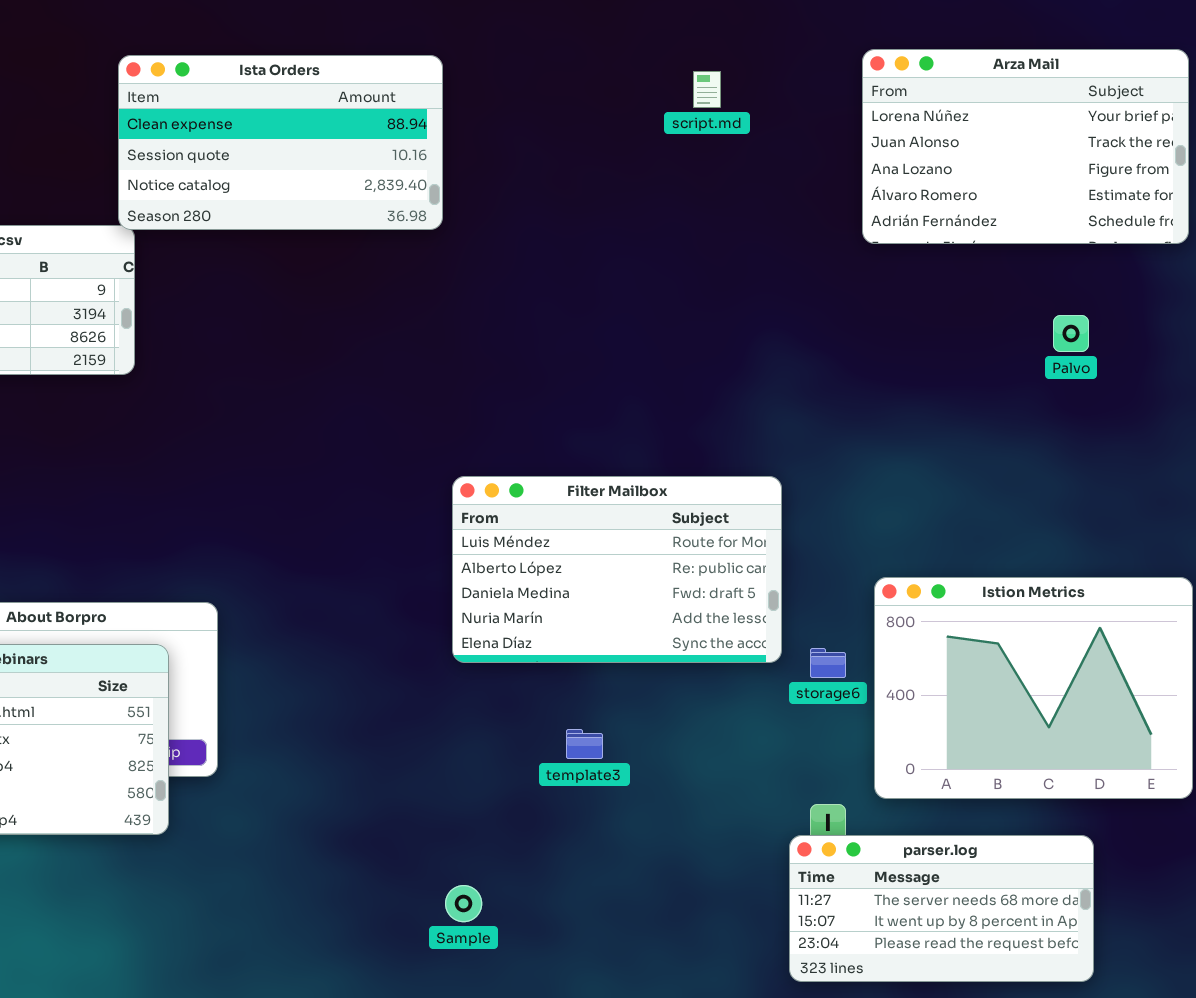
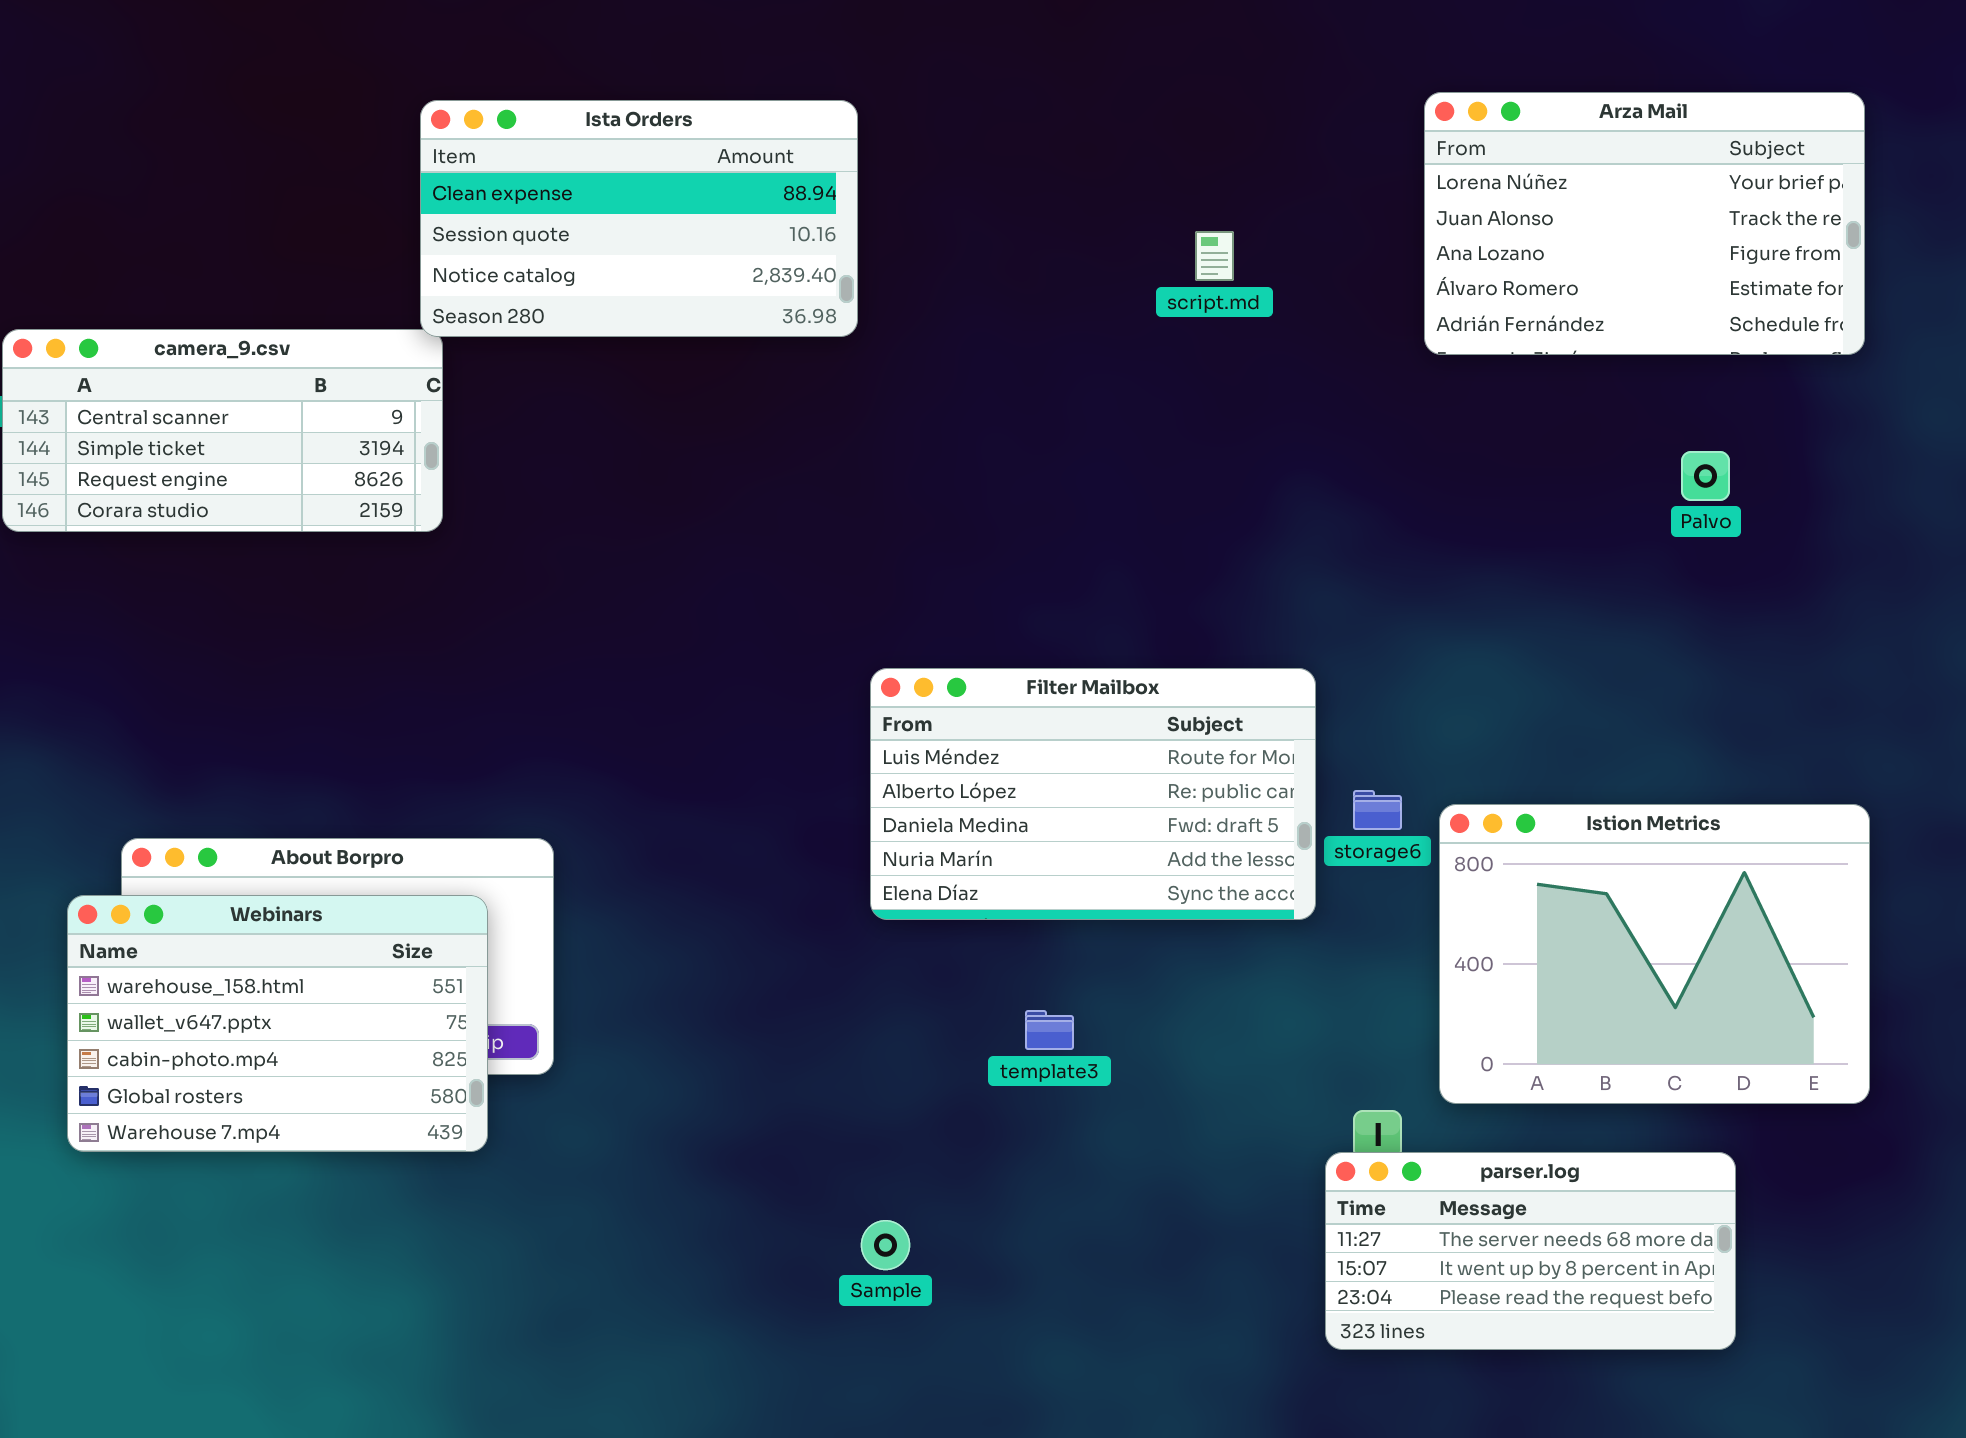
script.md: [693,71,721,108] -> [1195,231,1234,281], moved
storage6: [810,648,846,678] -> [1353,790,1402,830], moved

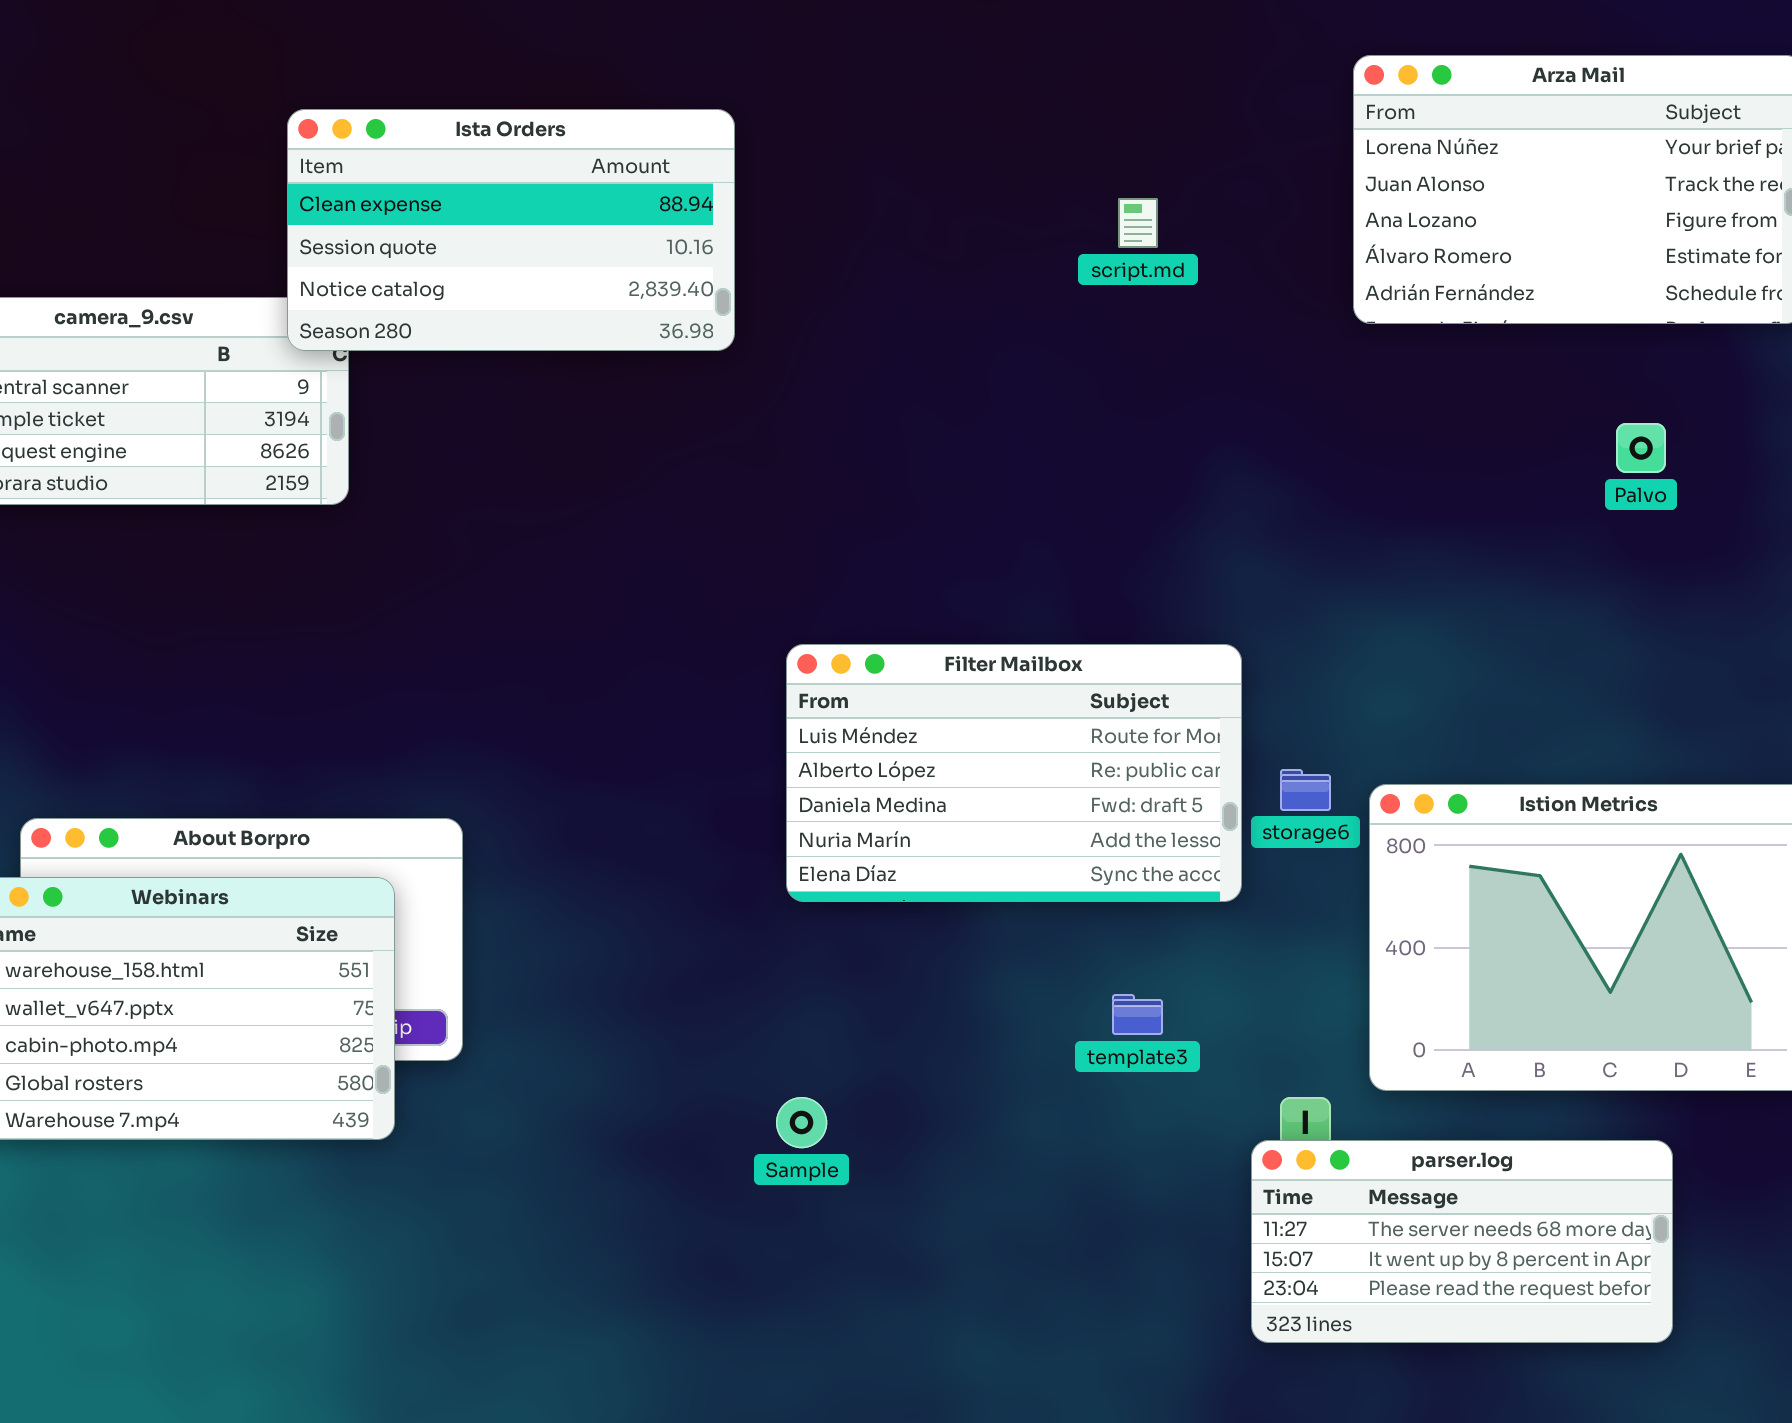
Ista Orders: [420,100,858,337] -> [287,109,735,351], moved
template3: [1025,1010,1074,1050] -> [1112,994,1163,1035], moved
Sample: [861,1220,910,1270] -> [776,1097,827,1148], moved

